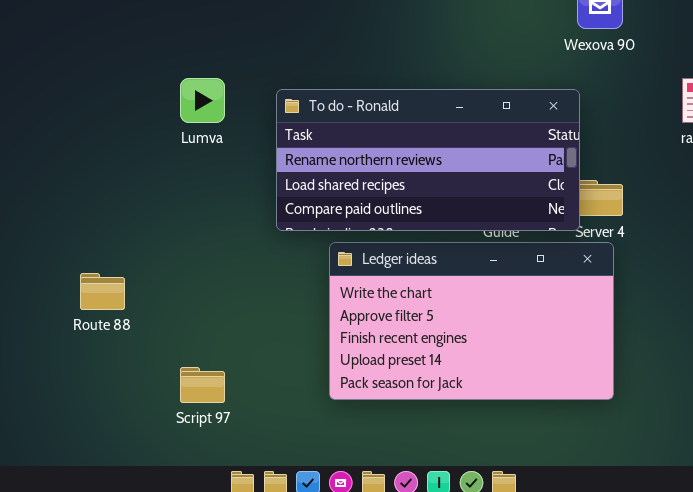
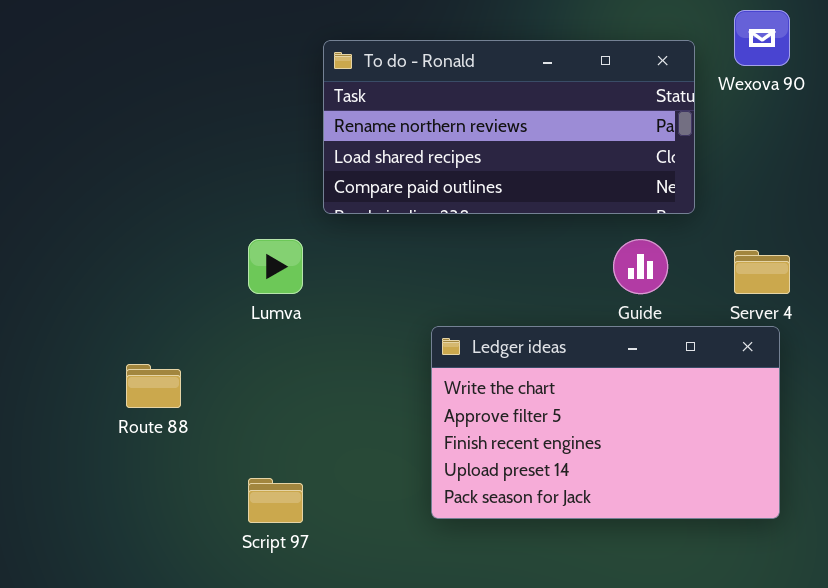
Lumva: [180,78,225,123] -> [248,239,303,294], moved
To do - Ronald: [276,89,580,231] -> [323,40,695,214], moved

